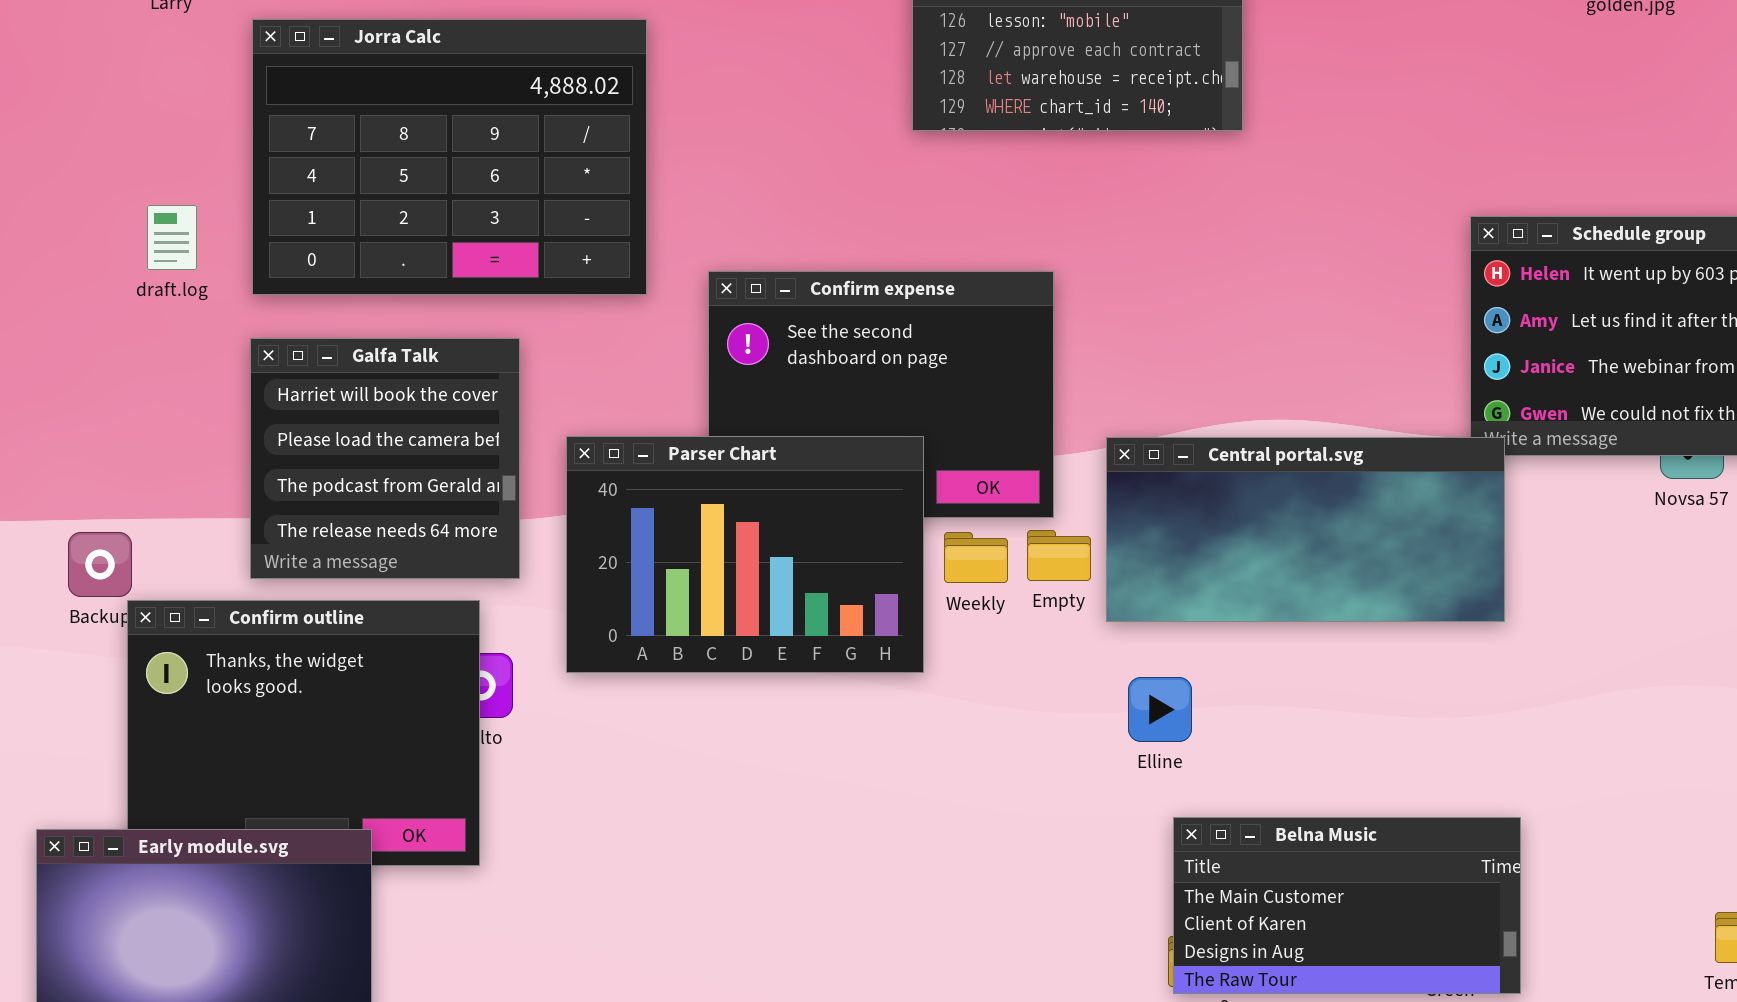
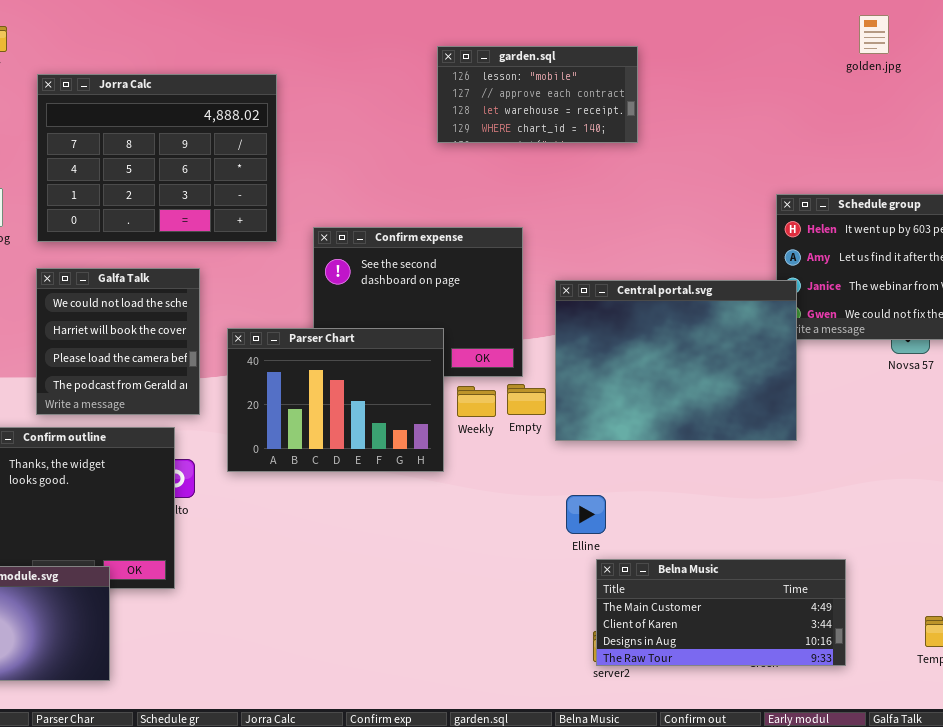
Galfa Talk: [250,338,520,579] -> [36,268,200,415], scrolled up 1 row
Central portal.svg: [1106,437,1505,622] -> [555,280,797,441], resized
Elline: [1128,677,1192,742] -> [566,495,606,534], moved
Belna Music: [1173,817,1521,994] -> [596,559,846,666], resized

